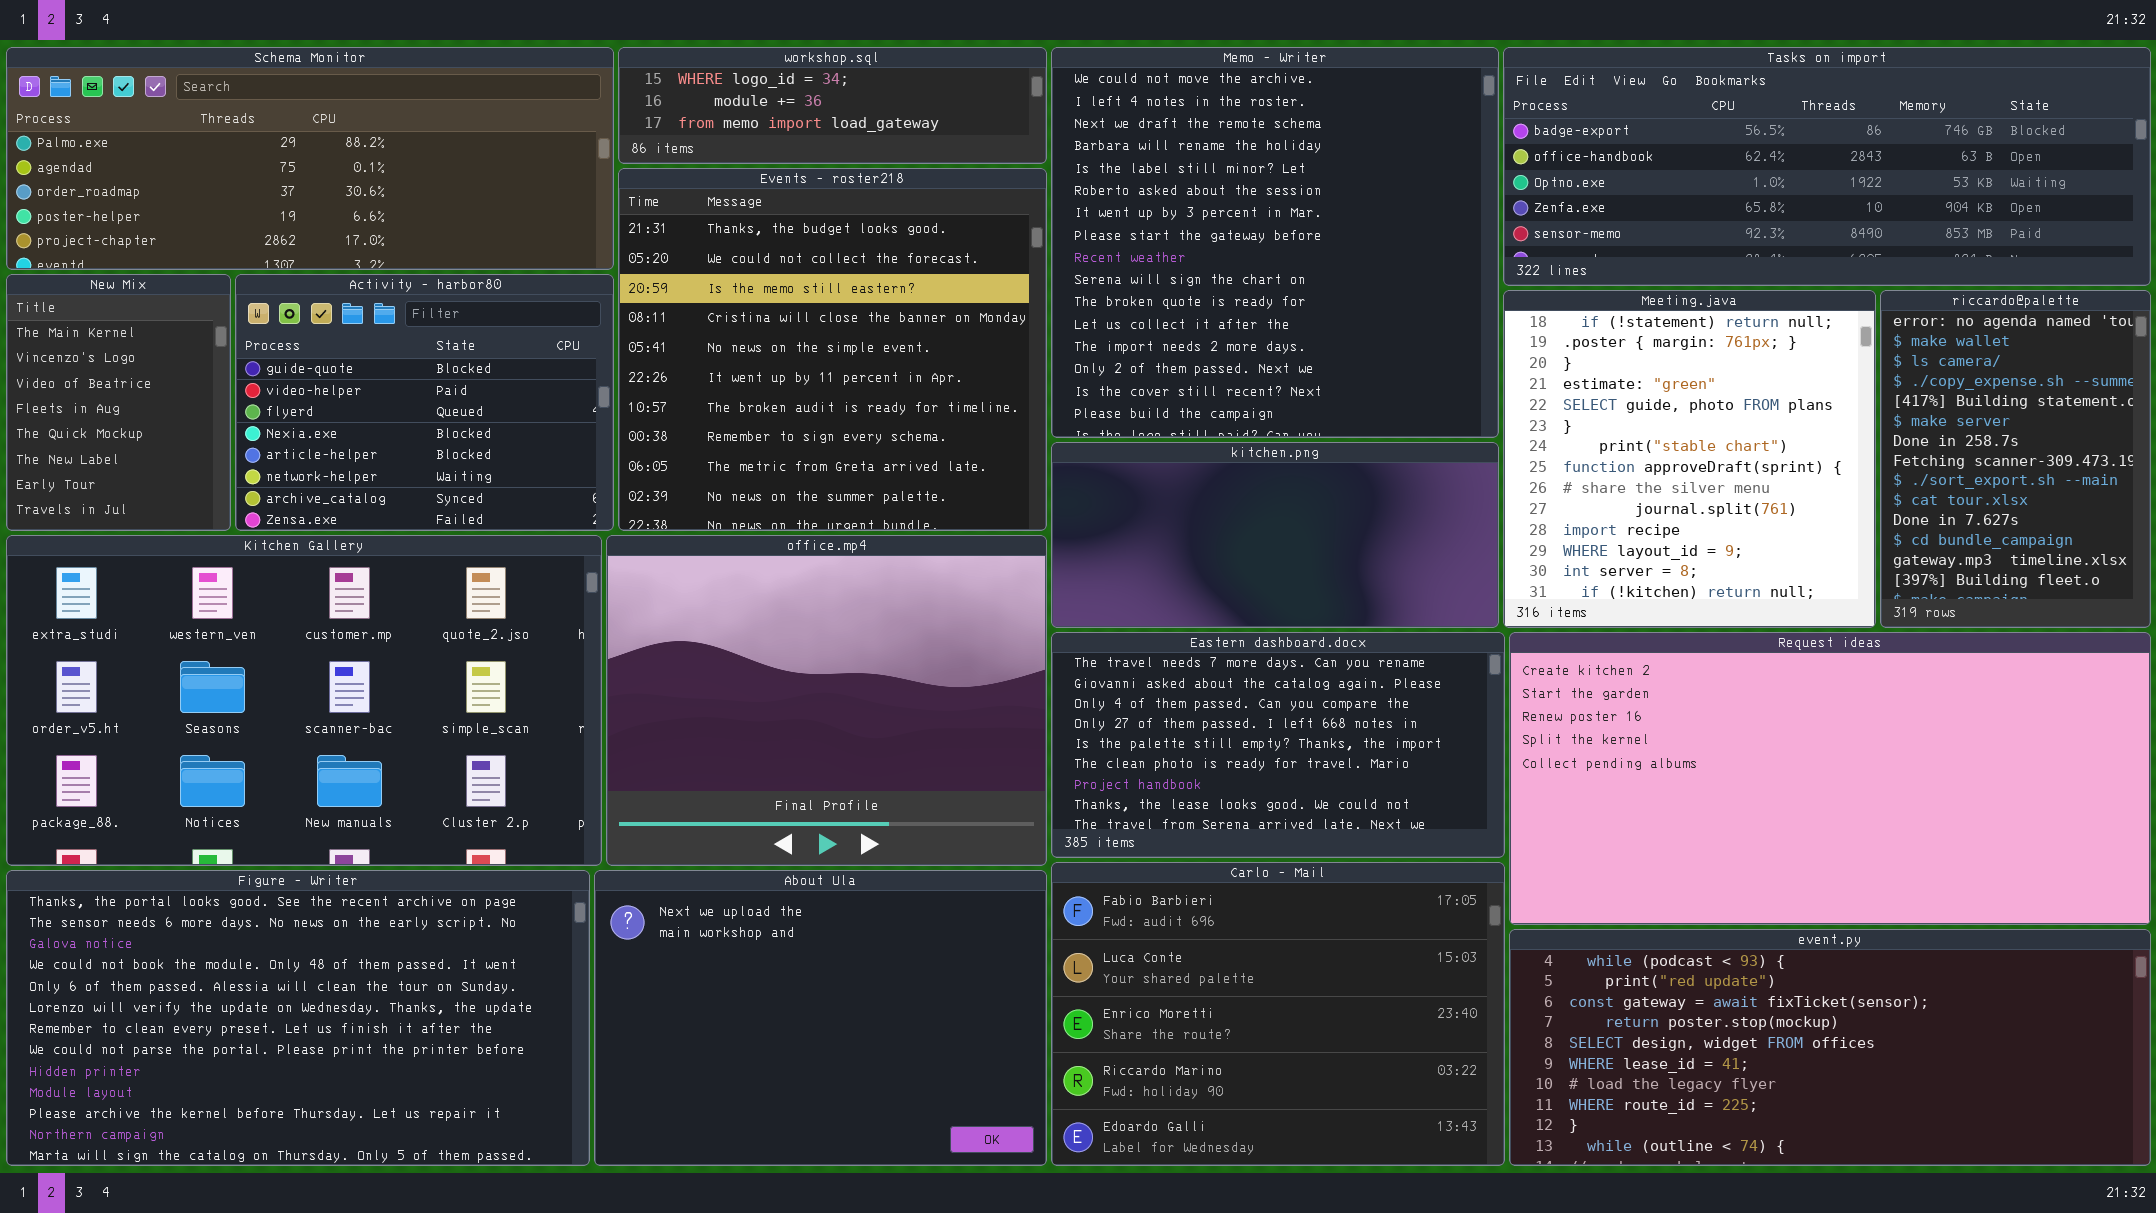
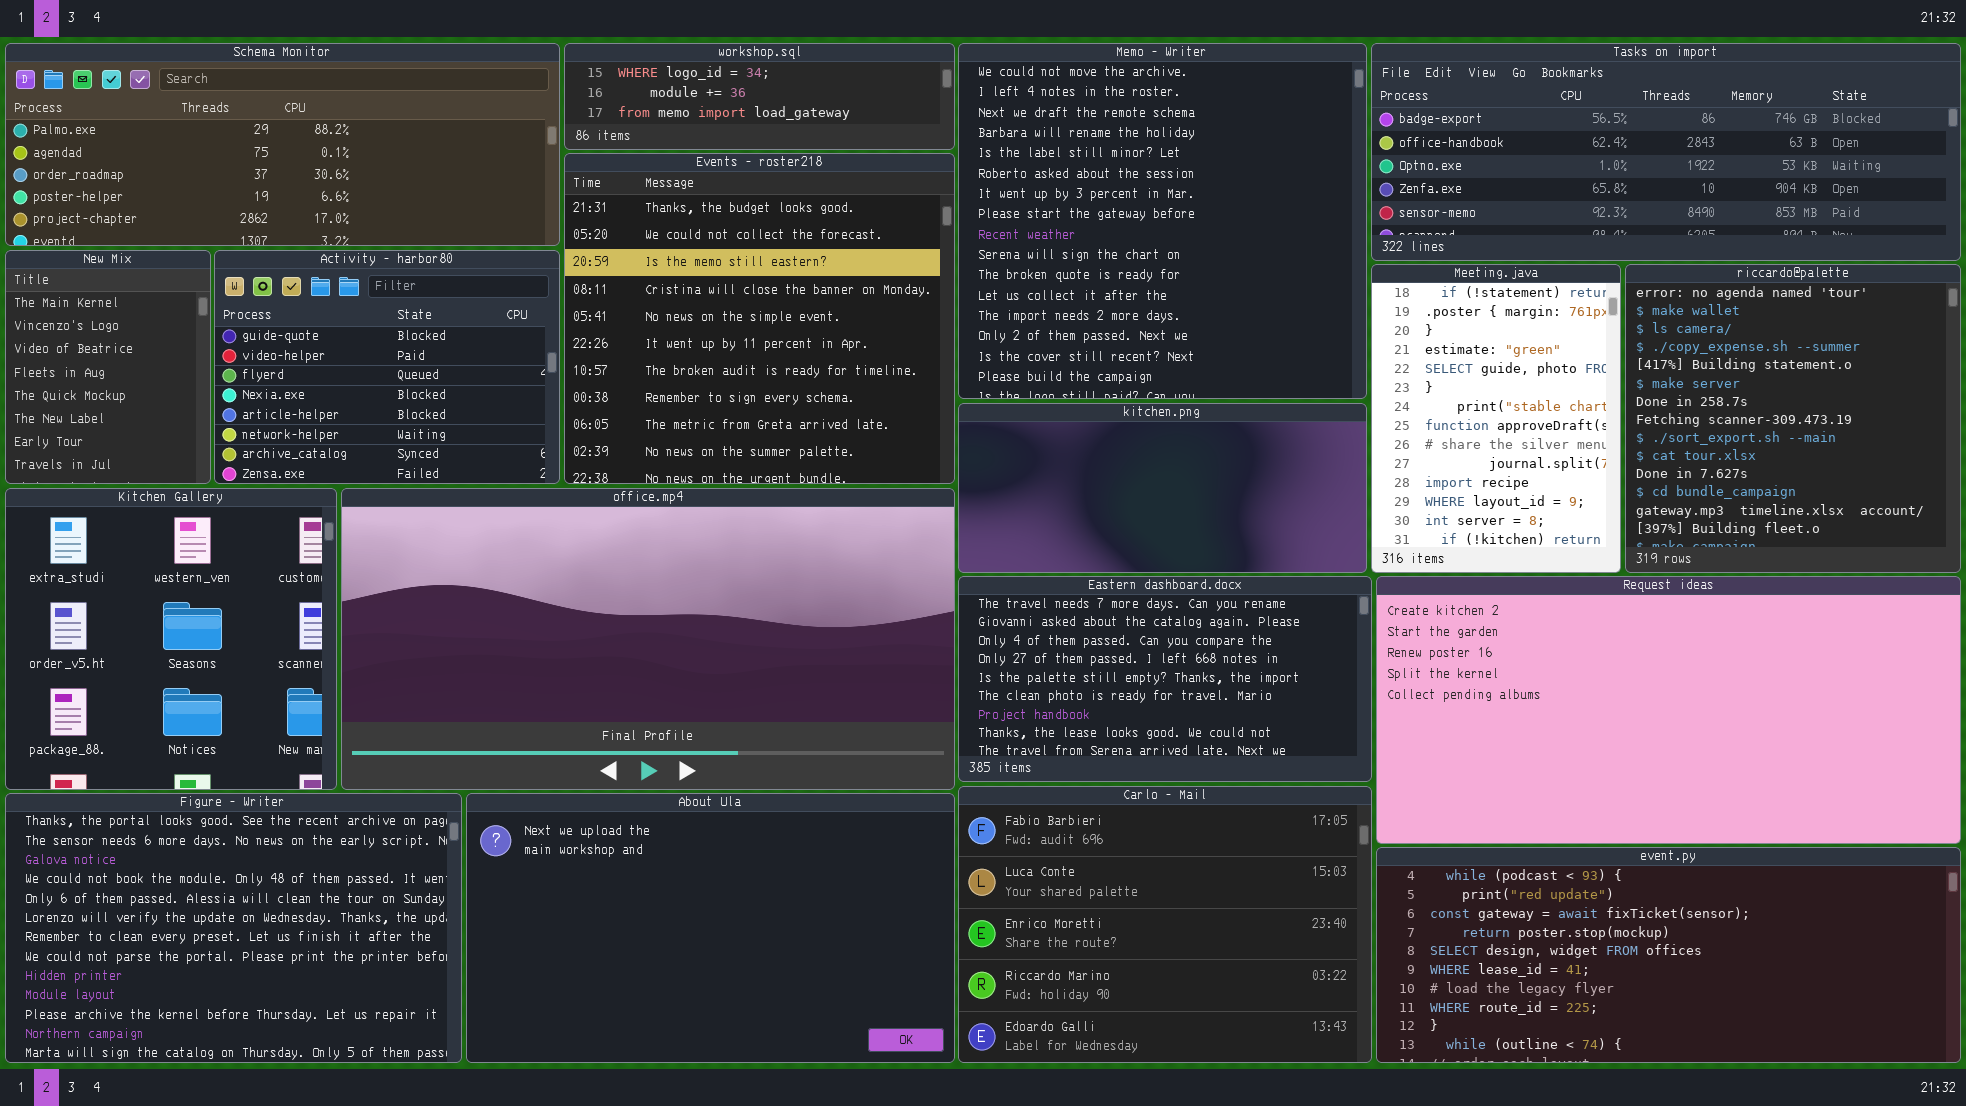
Meeting.java: [1503,290,1876,628] -> [1371,264,1621,573], resized
riccardo@palette: [1880,290,2151,628] -> [1625,264,1961,573], resized
Kitchen Gallery: [6,535,602,866] -> [5,488,337,790], resized
office.mp4: [606,535,1047,866] -> [341,488,955,790], resized
Figure - Writer: [6,870,590,1166] -> [5,793,462,1063], resized
About Ula: [594,870,1047,1166] -> [466,793,955,1063], resized

